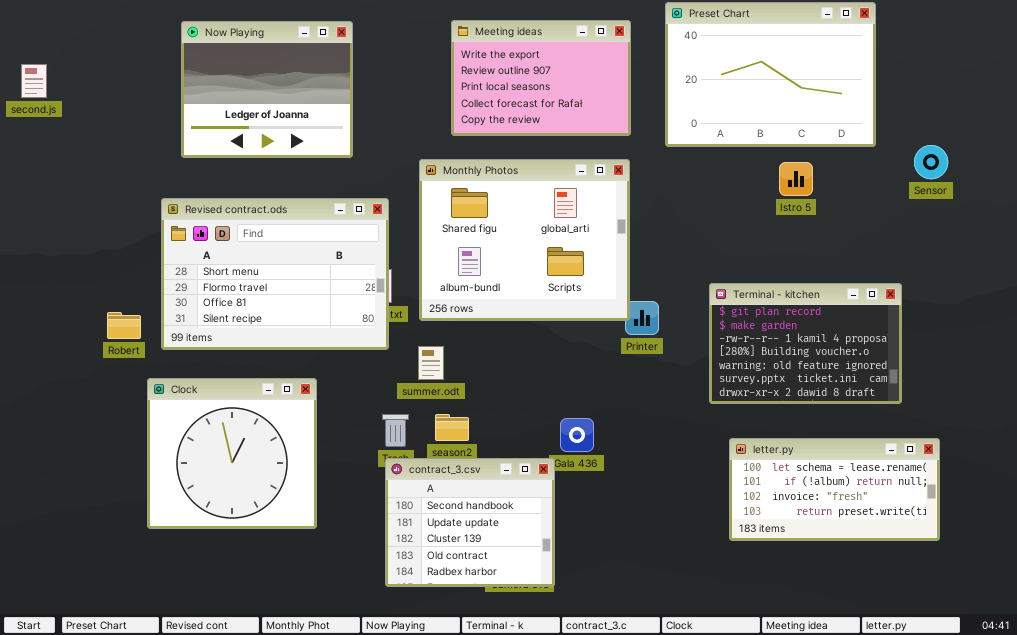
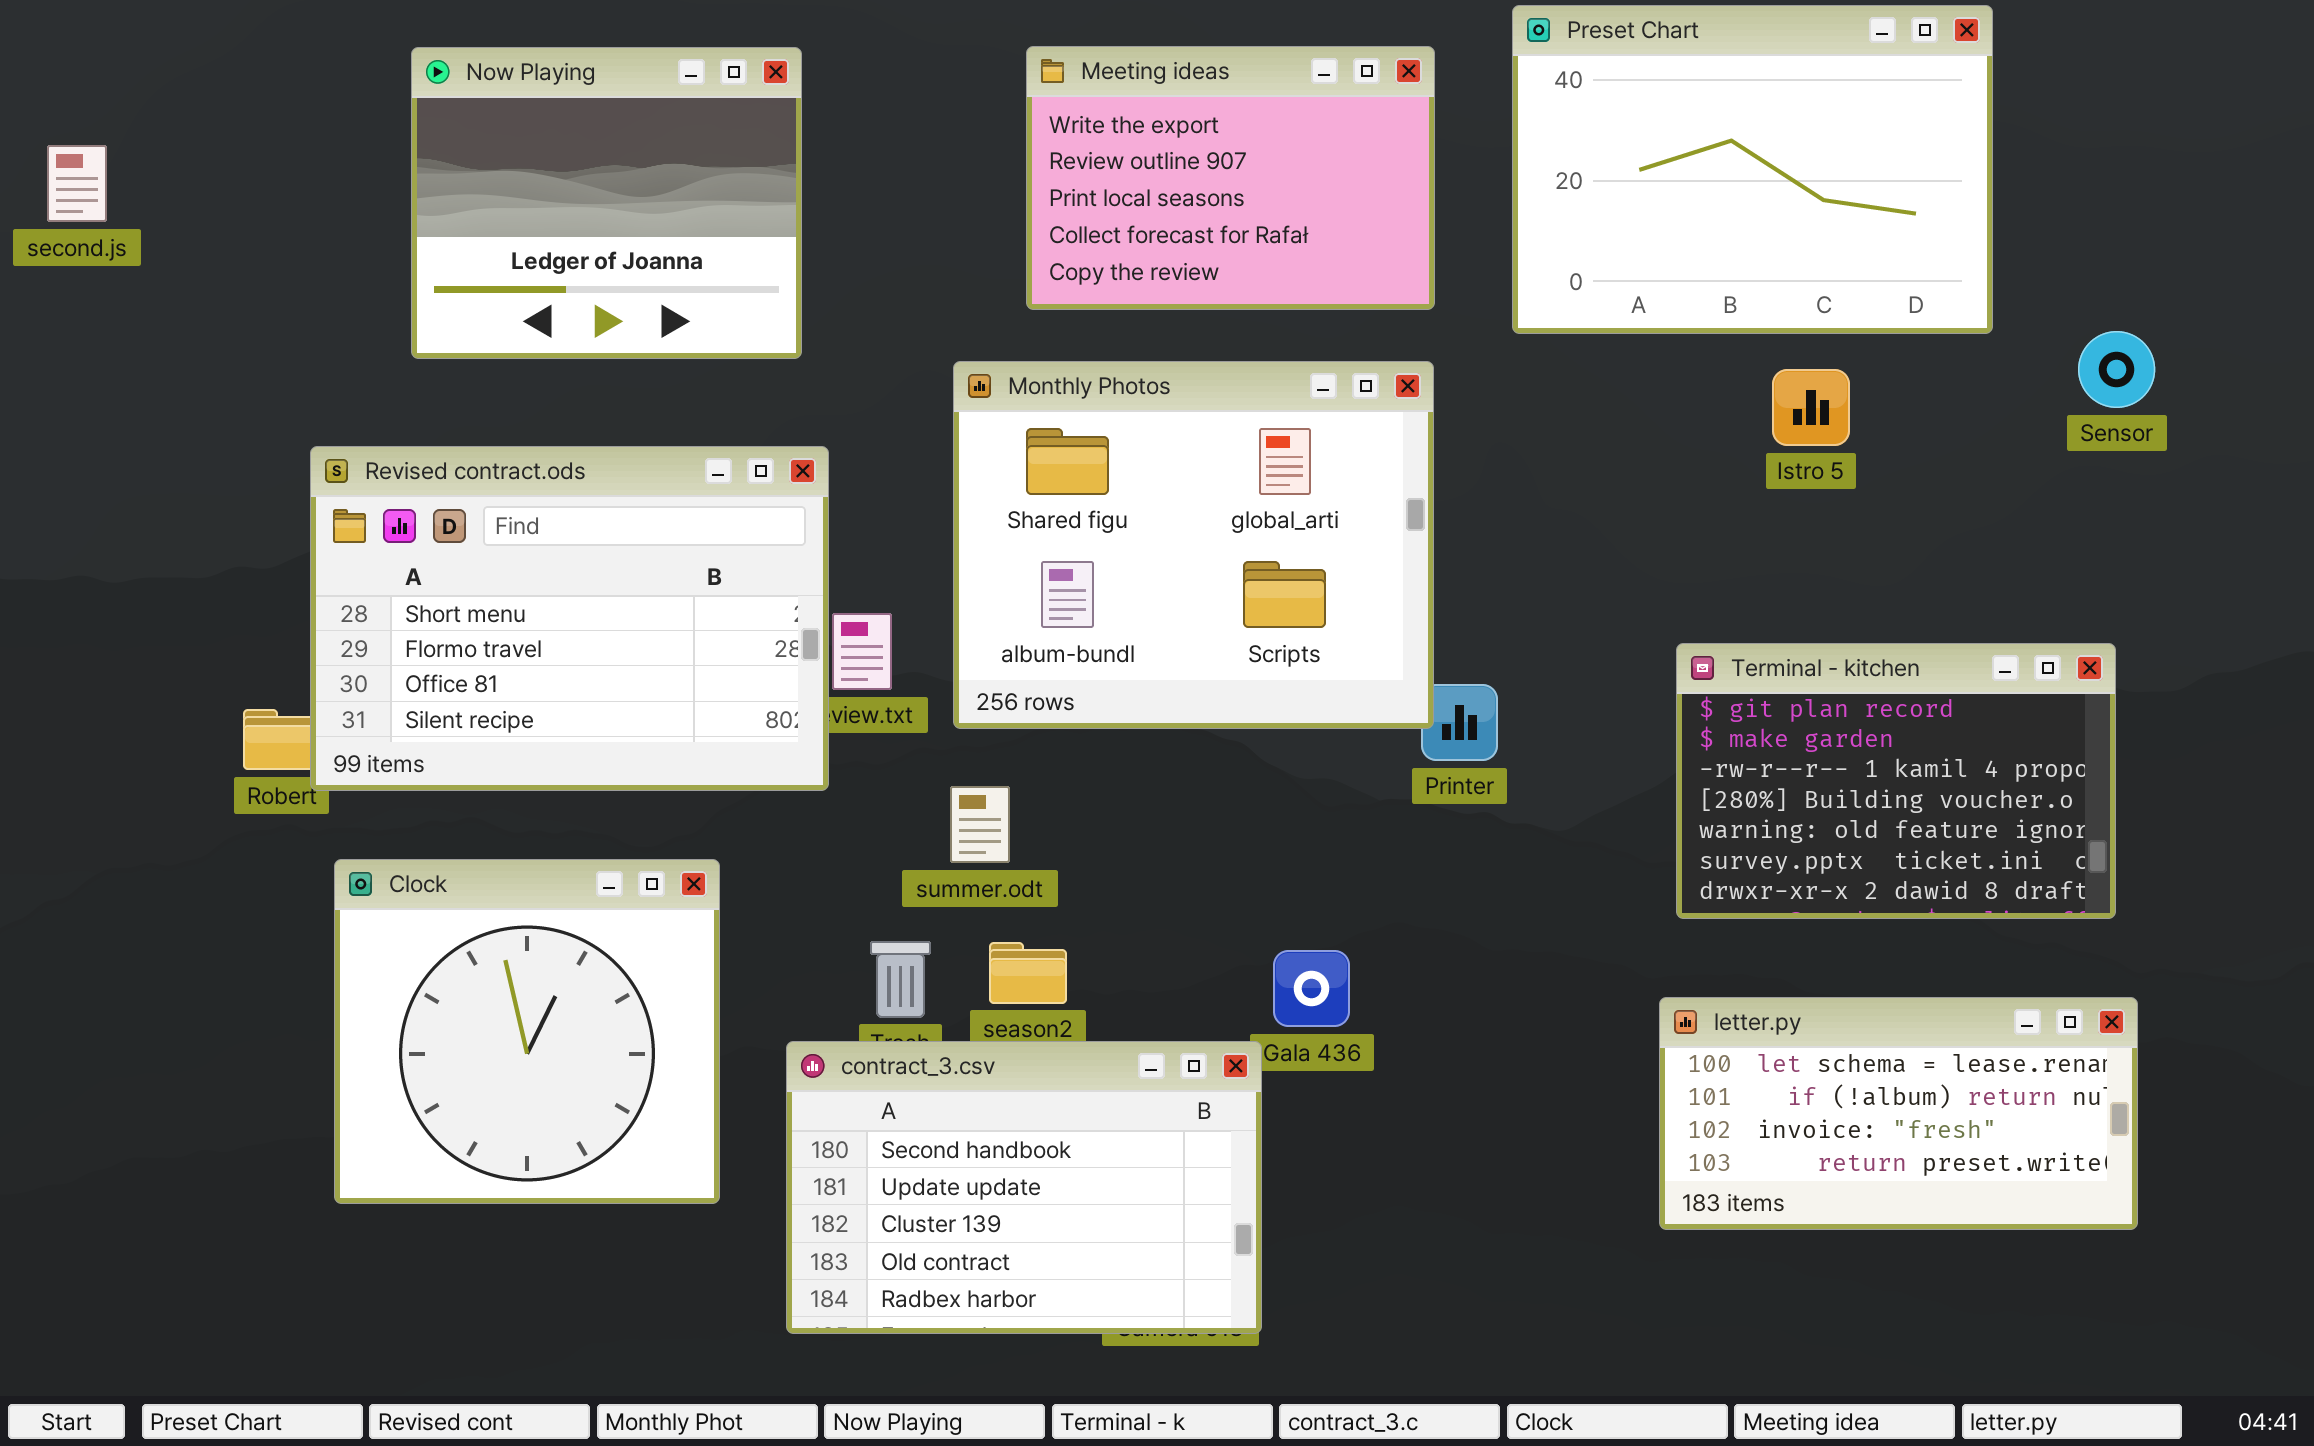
Revised contract.ods: [161,198,389,350] -> [310,446,829,791], moved
Terminal - kitchen: [709,283,902,404] -> [1676,643,2116,919], moved
contract_3.csv: [385,458,555,587] -> [786,1041,1262,1334], resized

